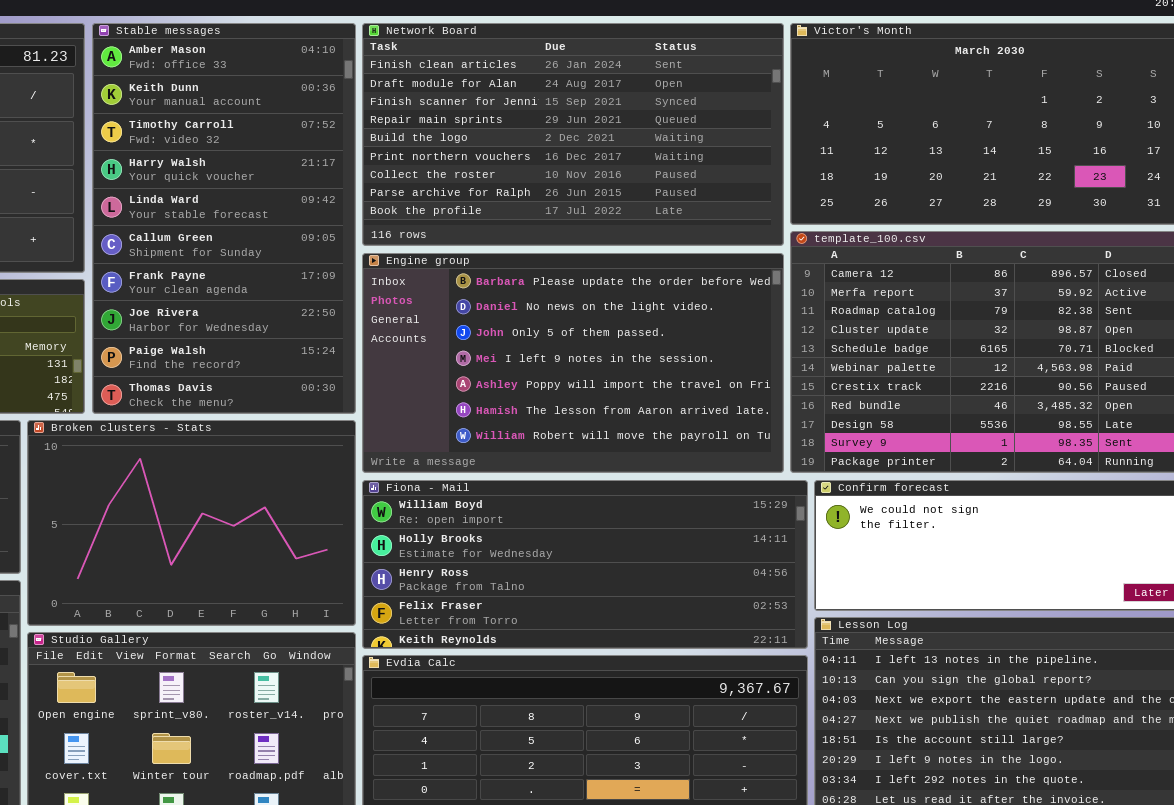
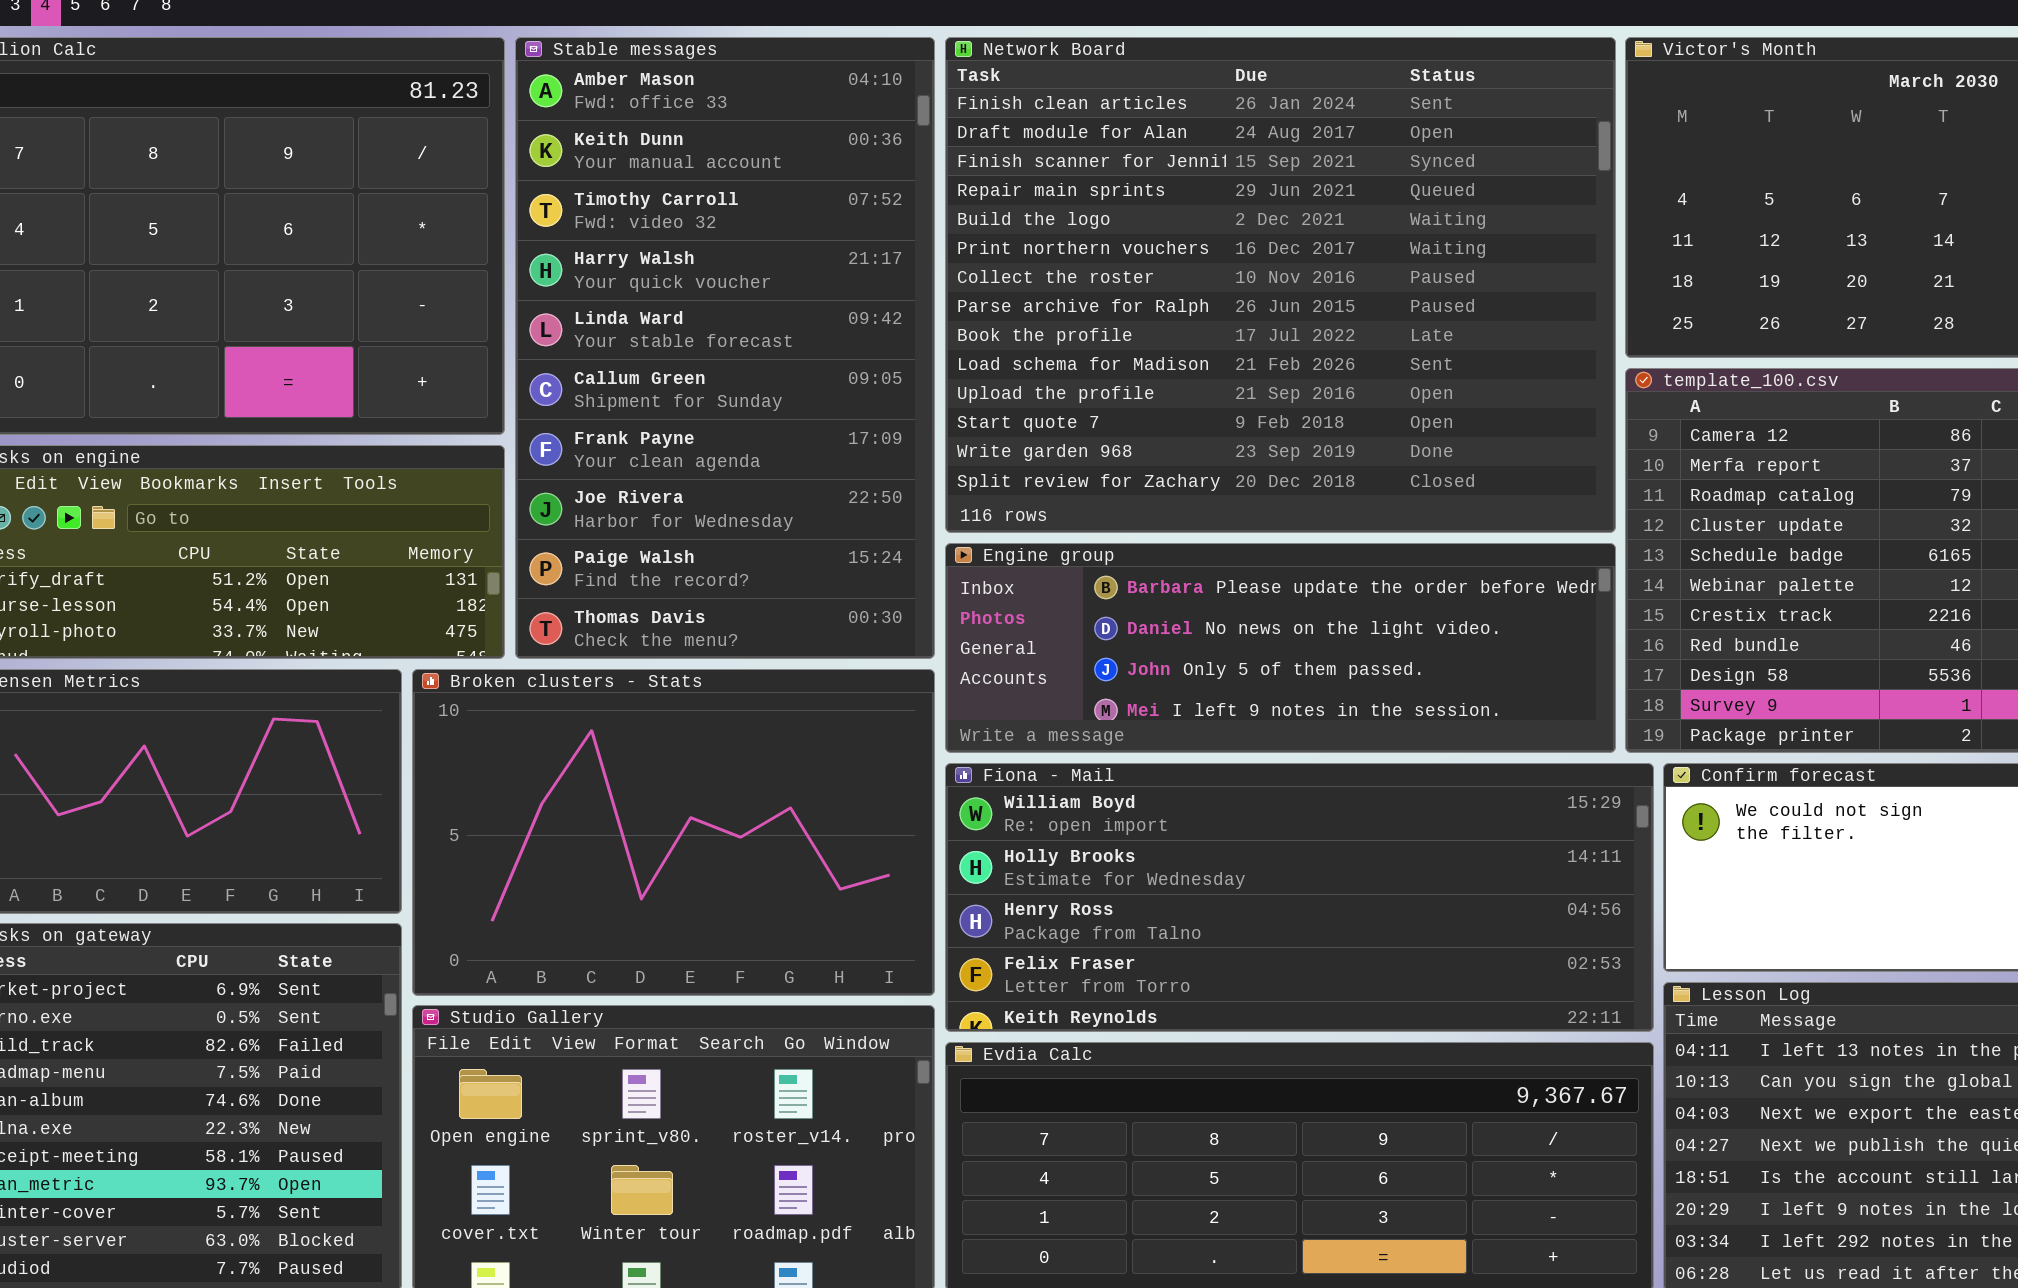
Network Board: [362,23,784,246] -> [945,37,1616,533], resized
Engine group: [362,253,784,473] -> [945,543,1616,753], resized

